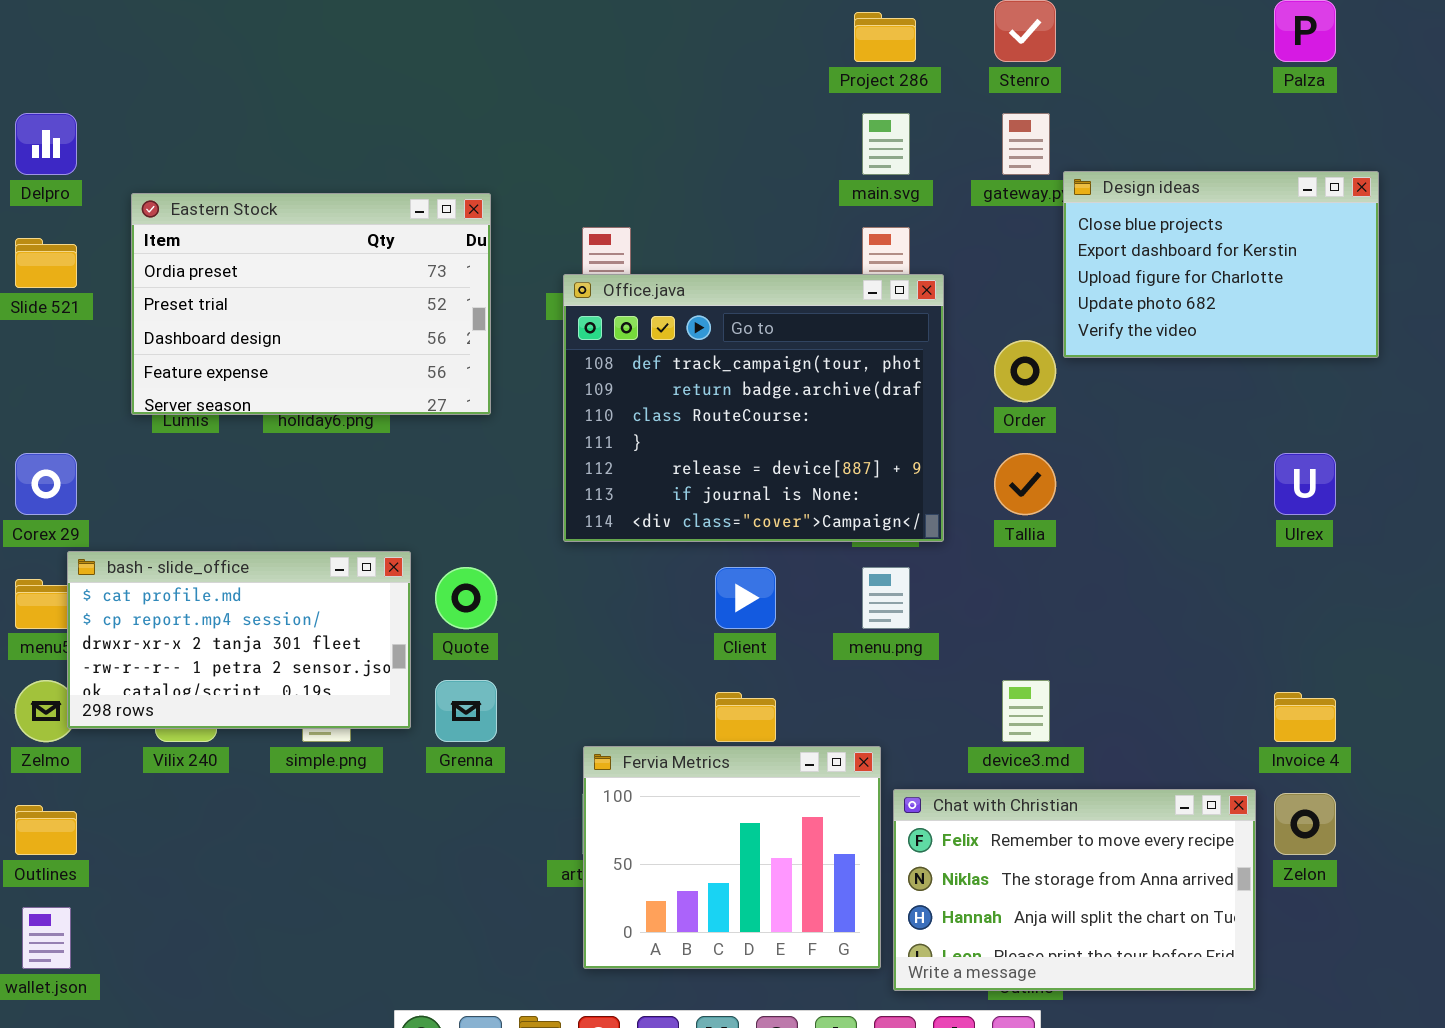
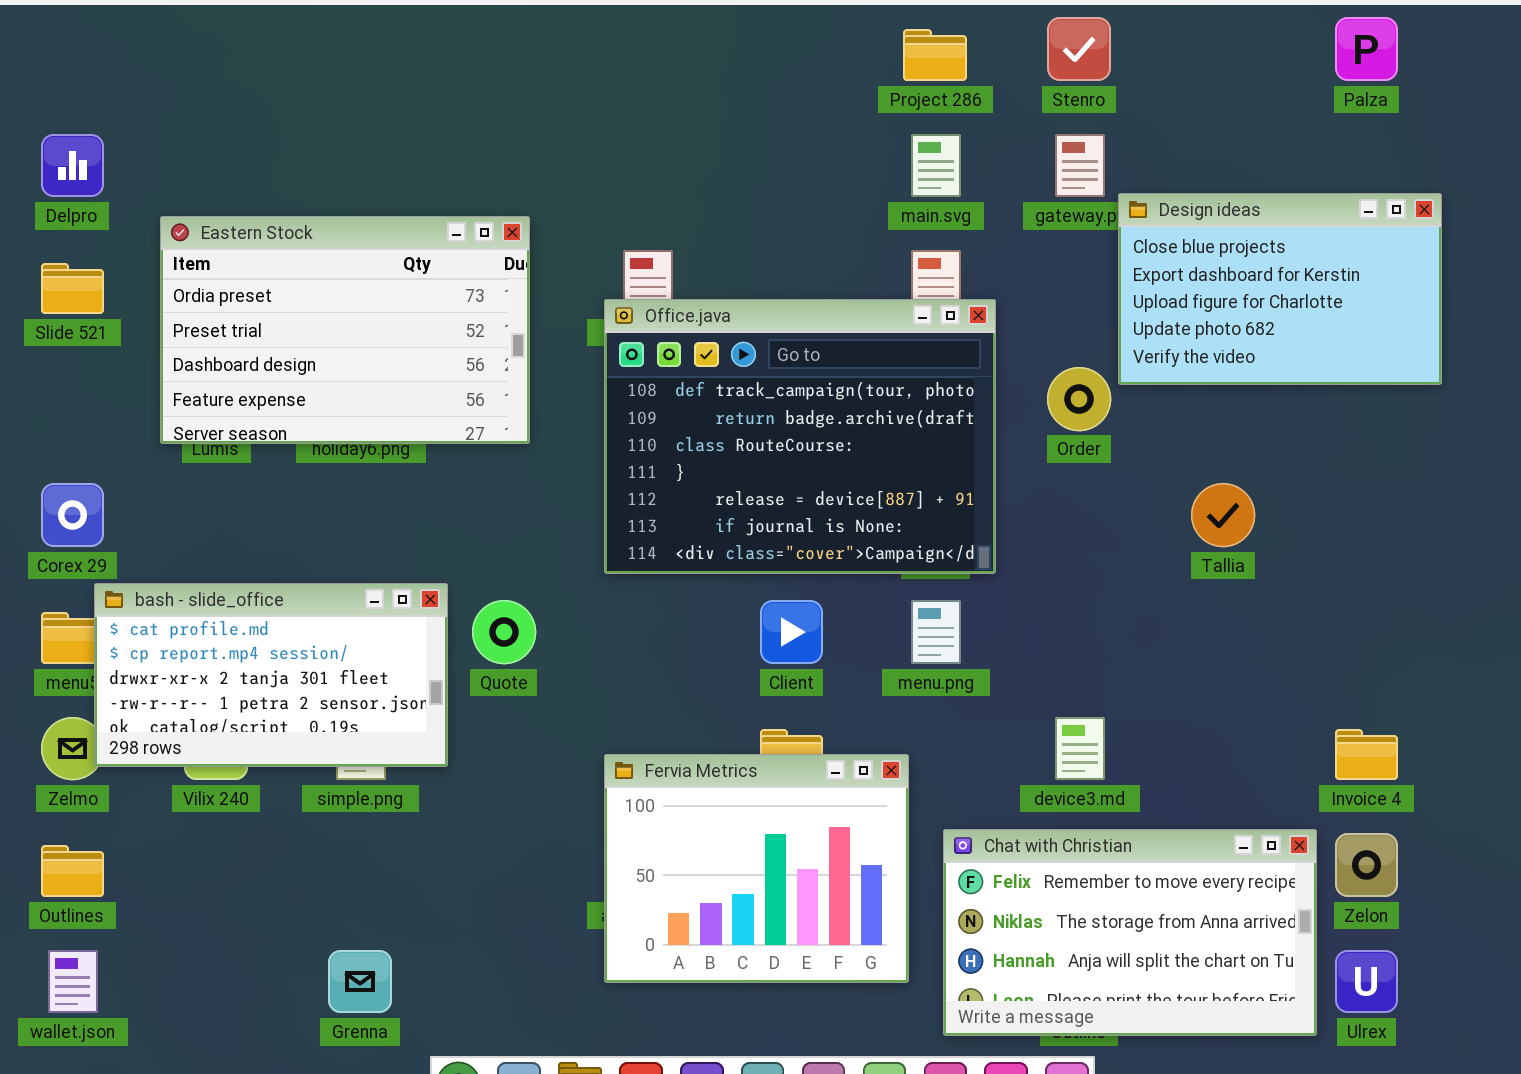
Tallia: [994,453,1056,515] -> [1191,483,1255,547], moved
Ulrex: [1274,453,1336,515] -> [1335,950,1398,1013], moved
Grenna: [435,680,497,742] -> [328,950,392,1013], moved
Fervia Metrics: [583,746,881,969] -> [604,754,909,983], moved

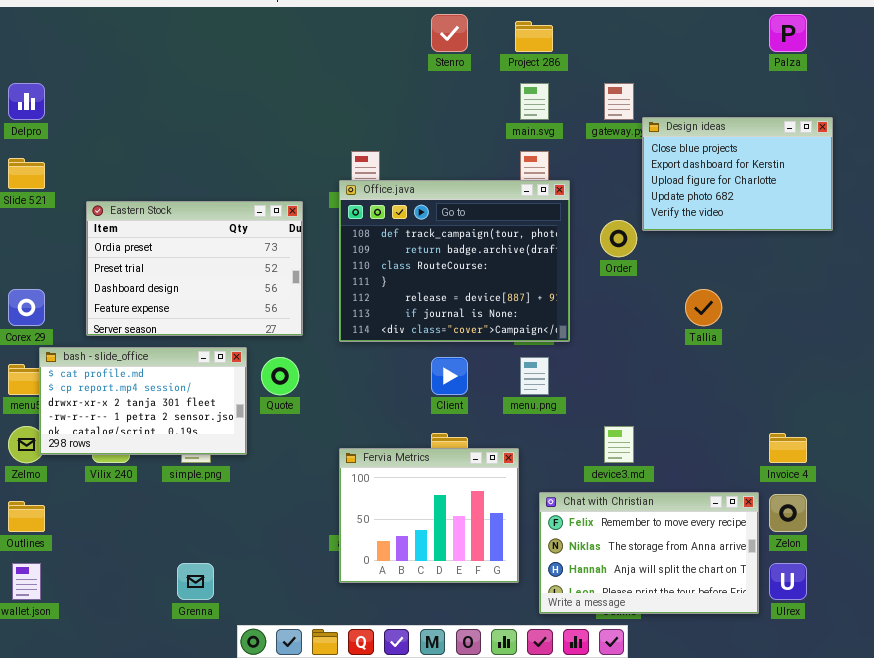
Stenro: [1047,17,1111,81] -> [431,14,468,52], moved
Eastern Stock: [160,216,530,444] -> [86,201,303,336], moved

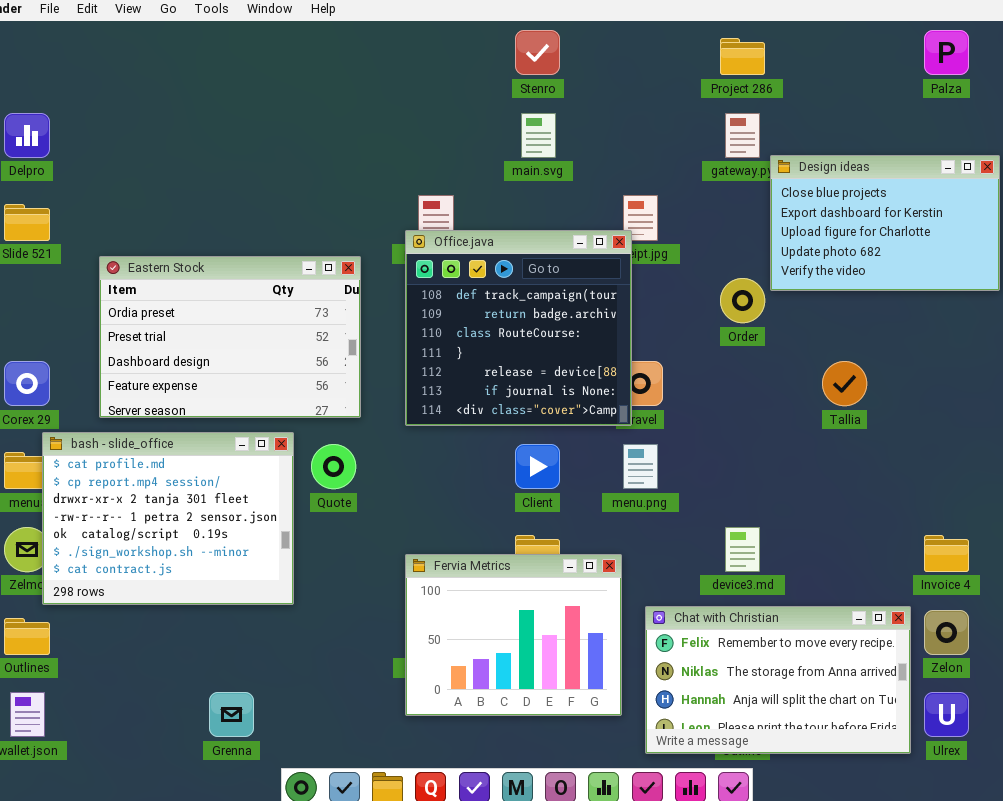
Project 286: [515,21,553,52] -> [720,38,765,75], moved
main.svg: [520,83,549,120] -> [521,113,556,158], moved
Office.java: [339,180,570,342] -> [405,230,632,426], resized
bash - slide_office: [39,347,247,455] -> [42,432,294,605], resized

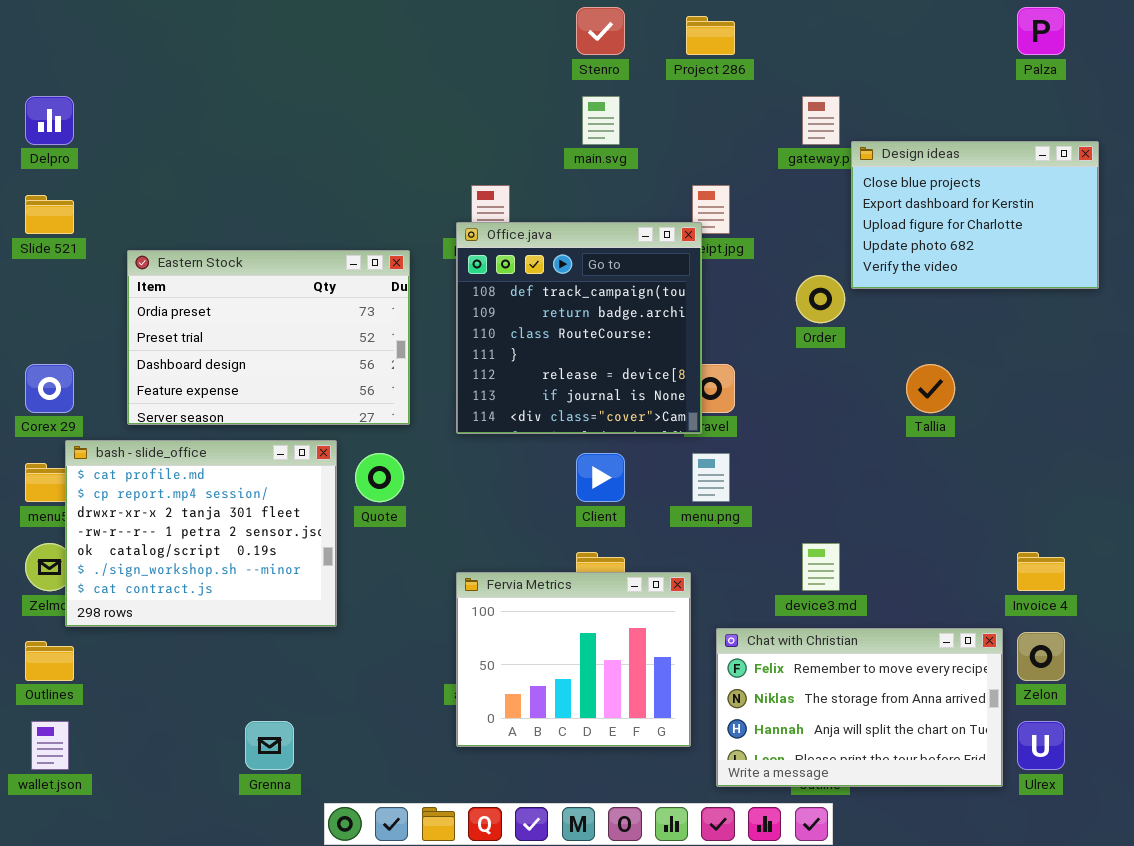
Project 286: [720,38,765,75] -> [686,16,735,55], moved

